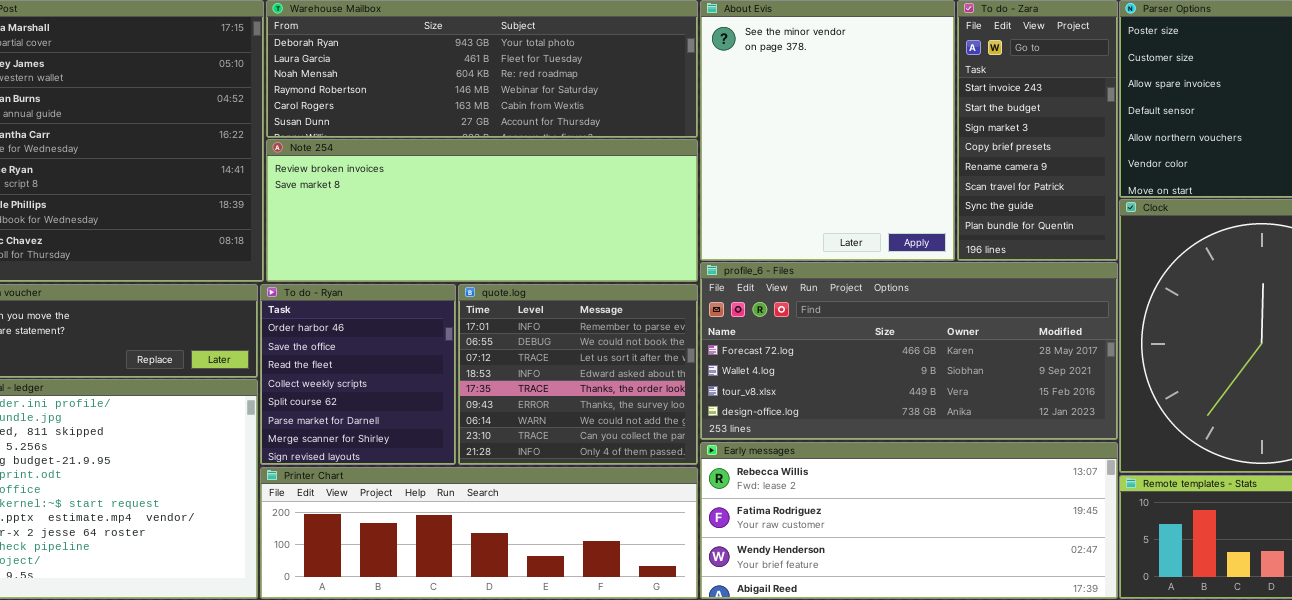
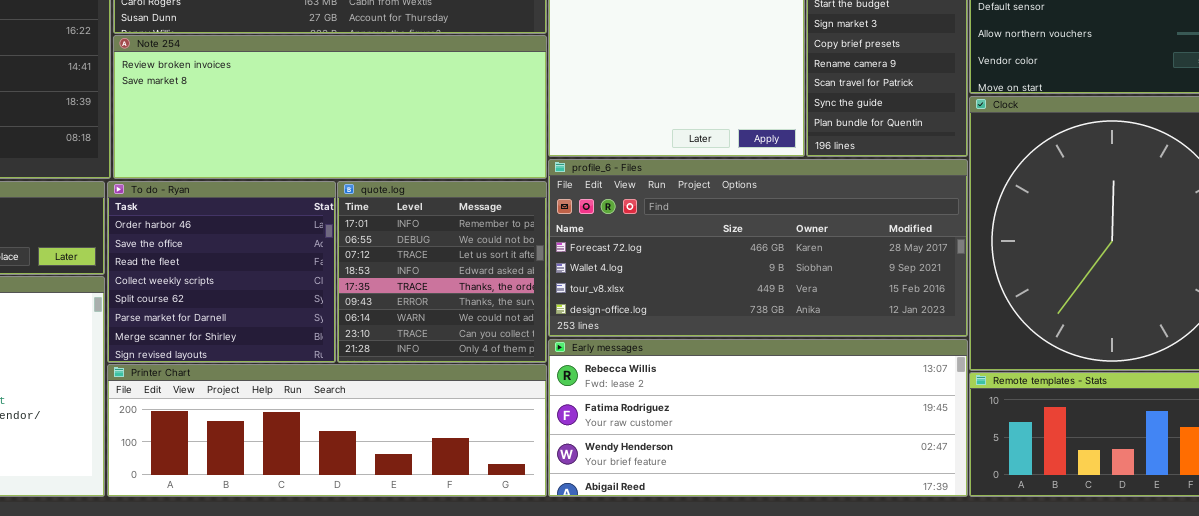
To do - Ryan: [260,284,456,465] -> [107,181,336,363], resized
quote.log: [458,284,698,465] -> [337,181,547,363], resized

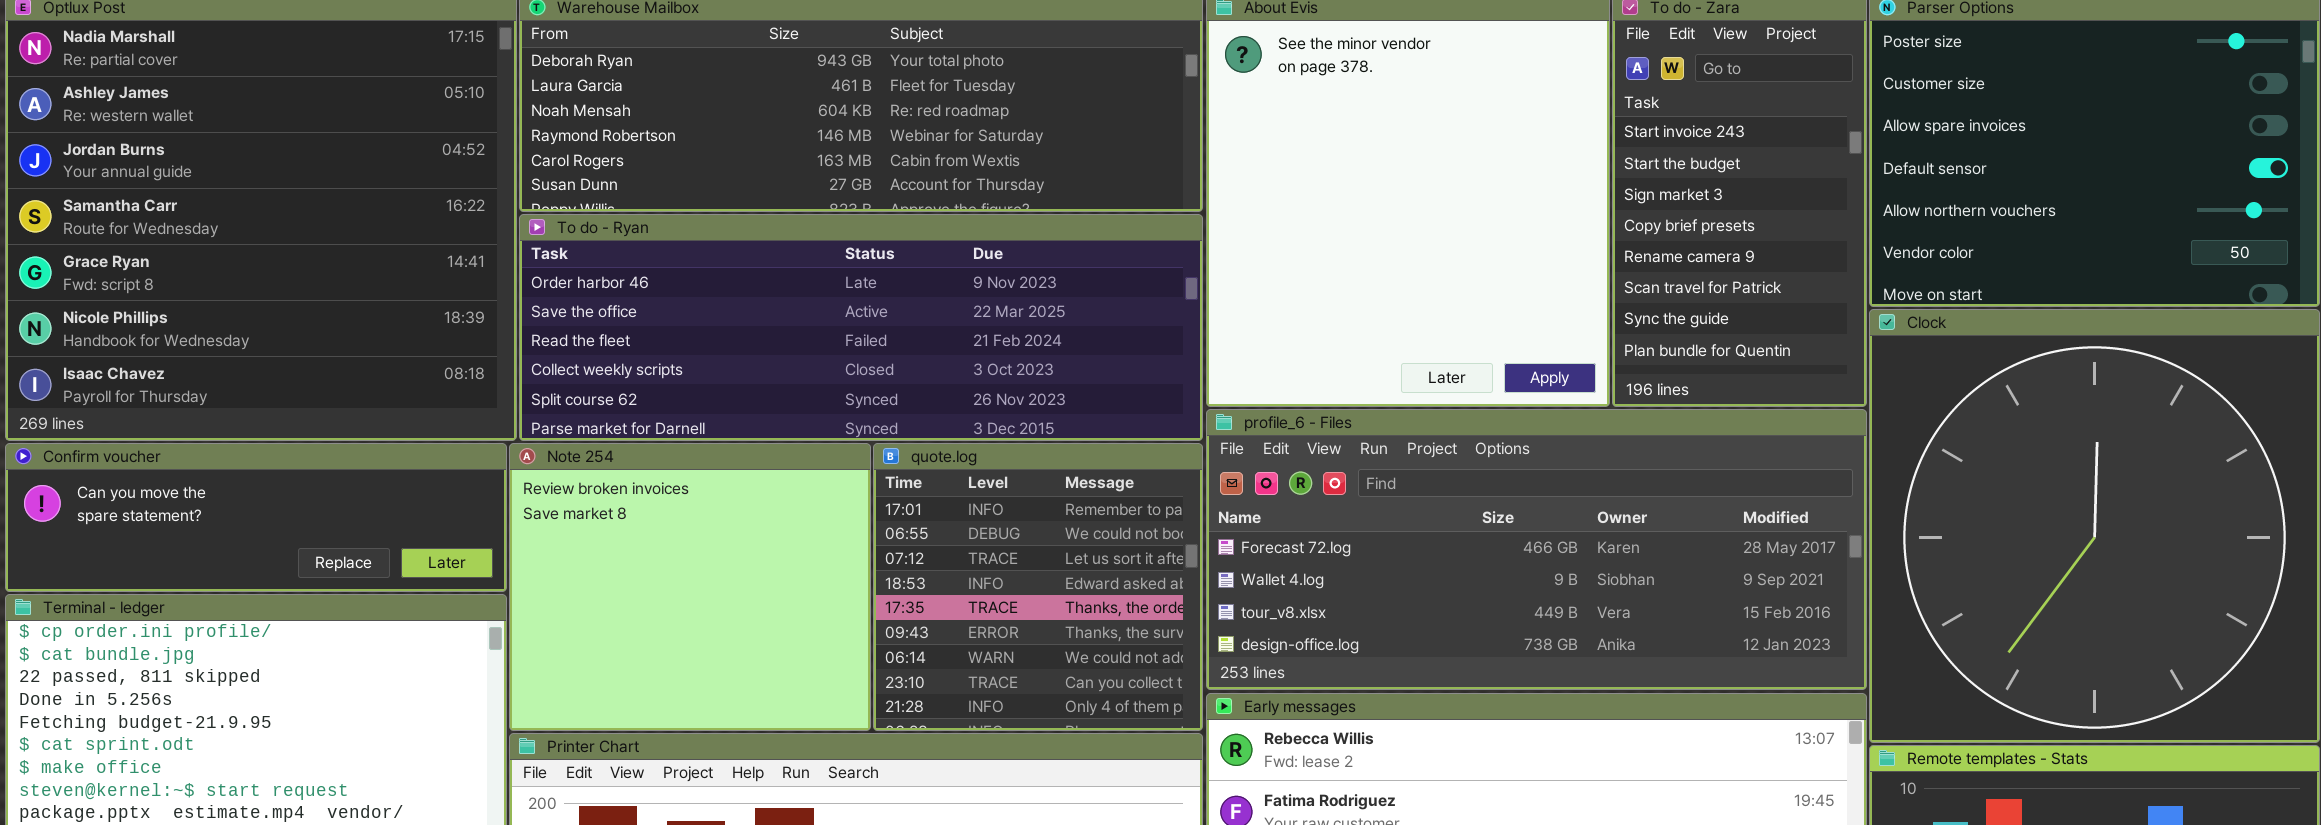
Note 254: [113,35,547,179] -> [509,443,871,731], moved, resized
To do - Ryan: [107,181,336,363] -> [519,214,1203,441], moved, resized

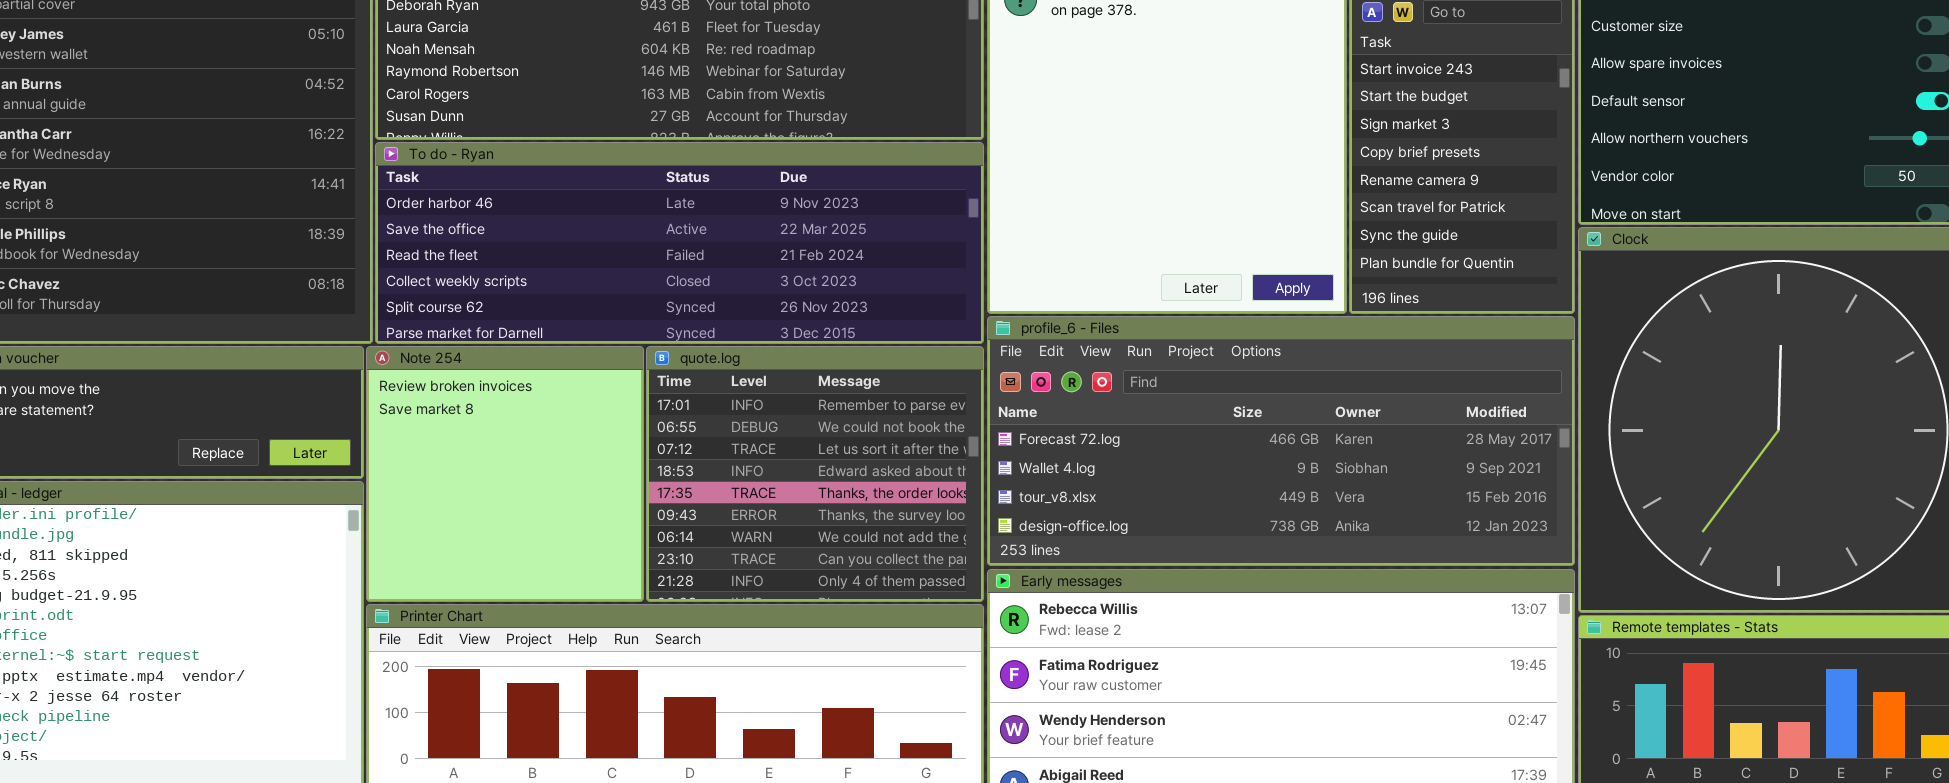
Note 254: [509,443,871,731] -> [366,346,644,602], resized
quote.log: [873,443,1203,731] -> [646,346,984,602], resized

